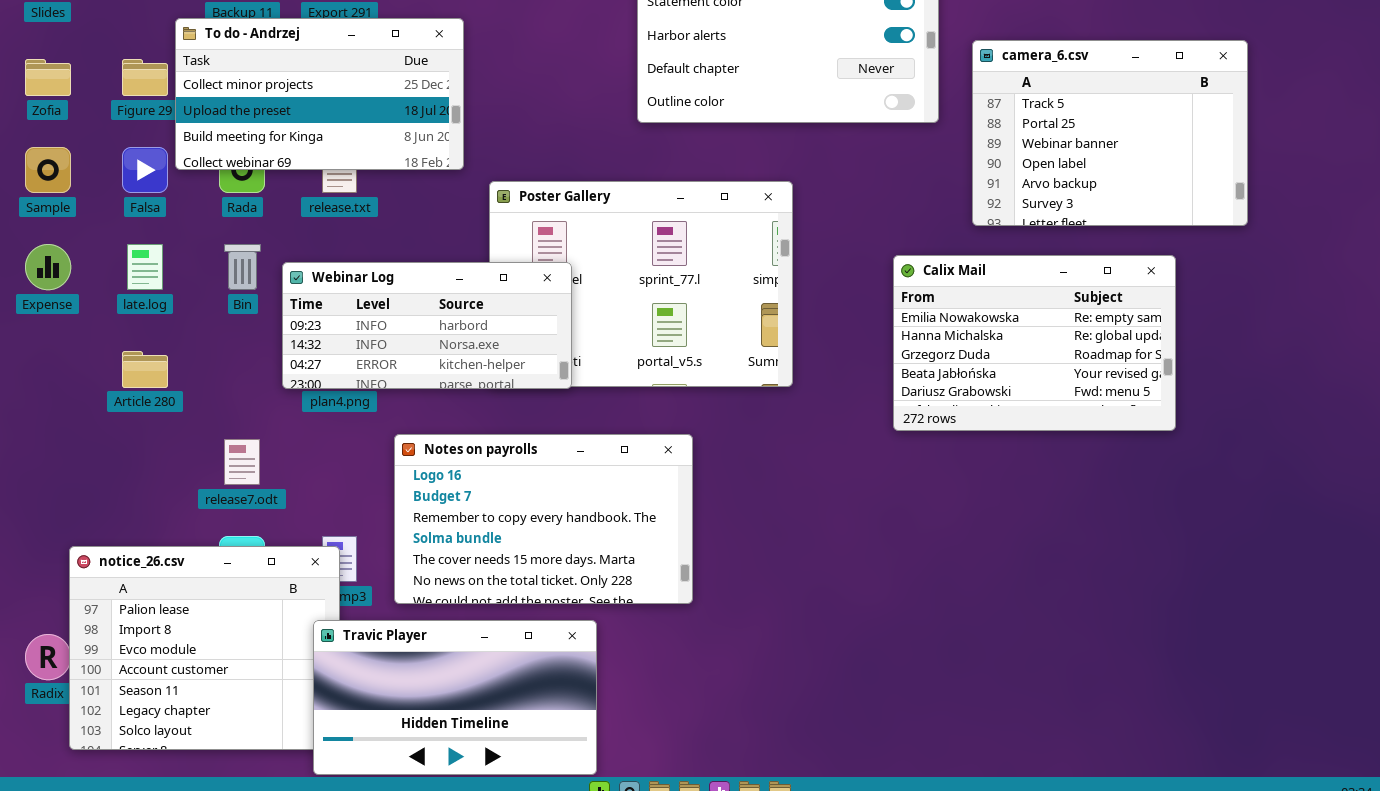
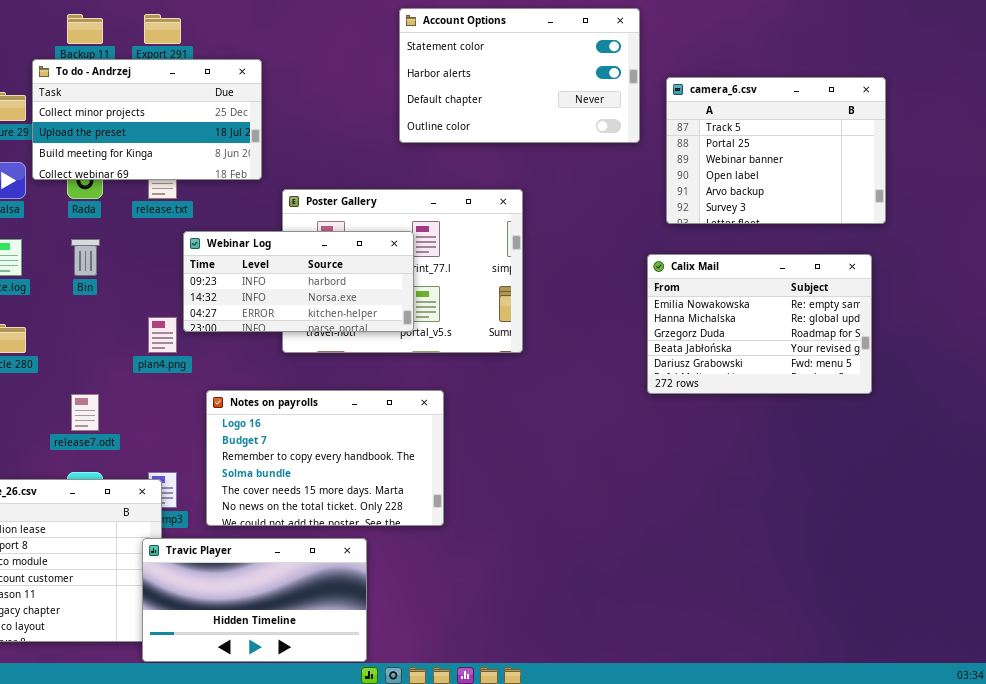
Calix Mail: [893,255,1176,431] -> [647,254,872,394], moved
Webinar Log: [282,262,572,389] -> [183,231,414,332], moved

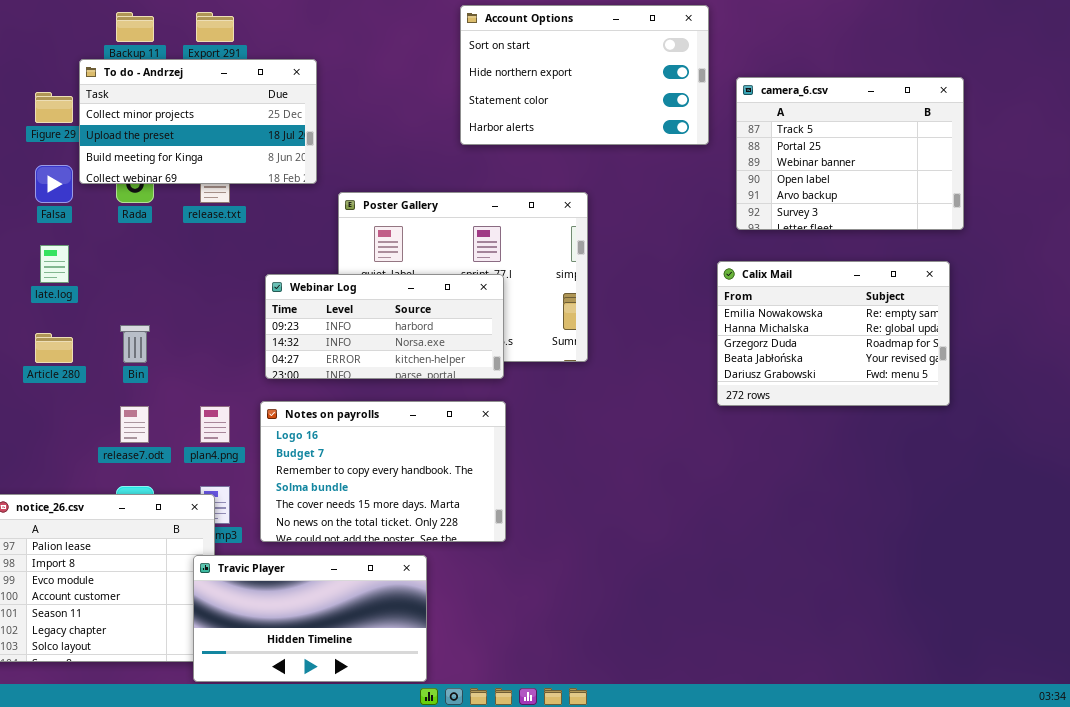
Account Options: [399,8,640,143] -> [460,5,709,145], scrolled up 2 rows
Webinar Log: [183,231,414,332] -> [265,274,504,379], moved
Bin: [71,239,100,276] -> [120,325,150,363], moved
plan4.png: [148,317,177,353] -> [200,406,230,443], moved

